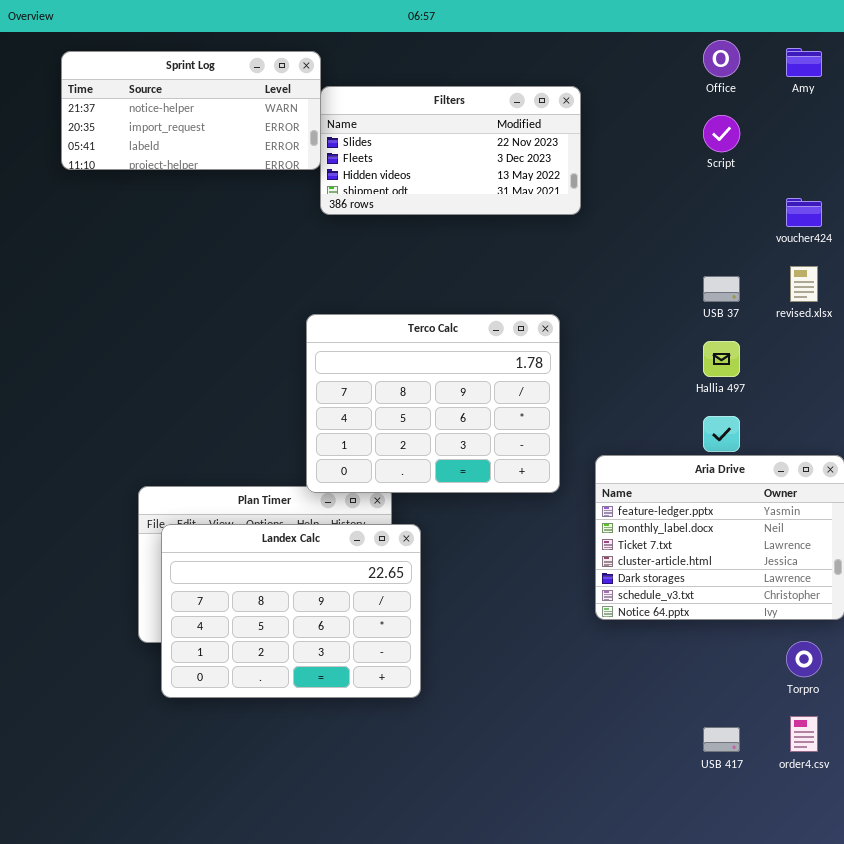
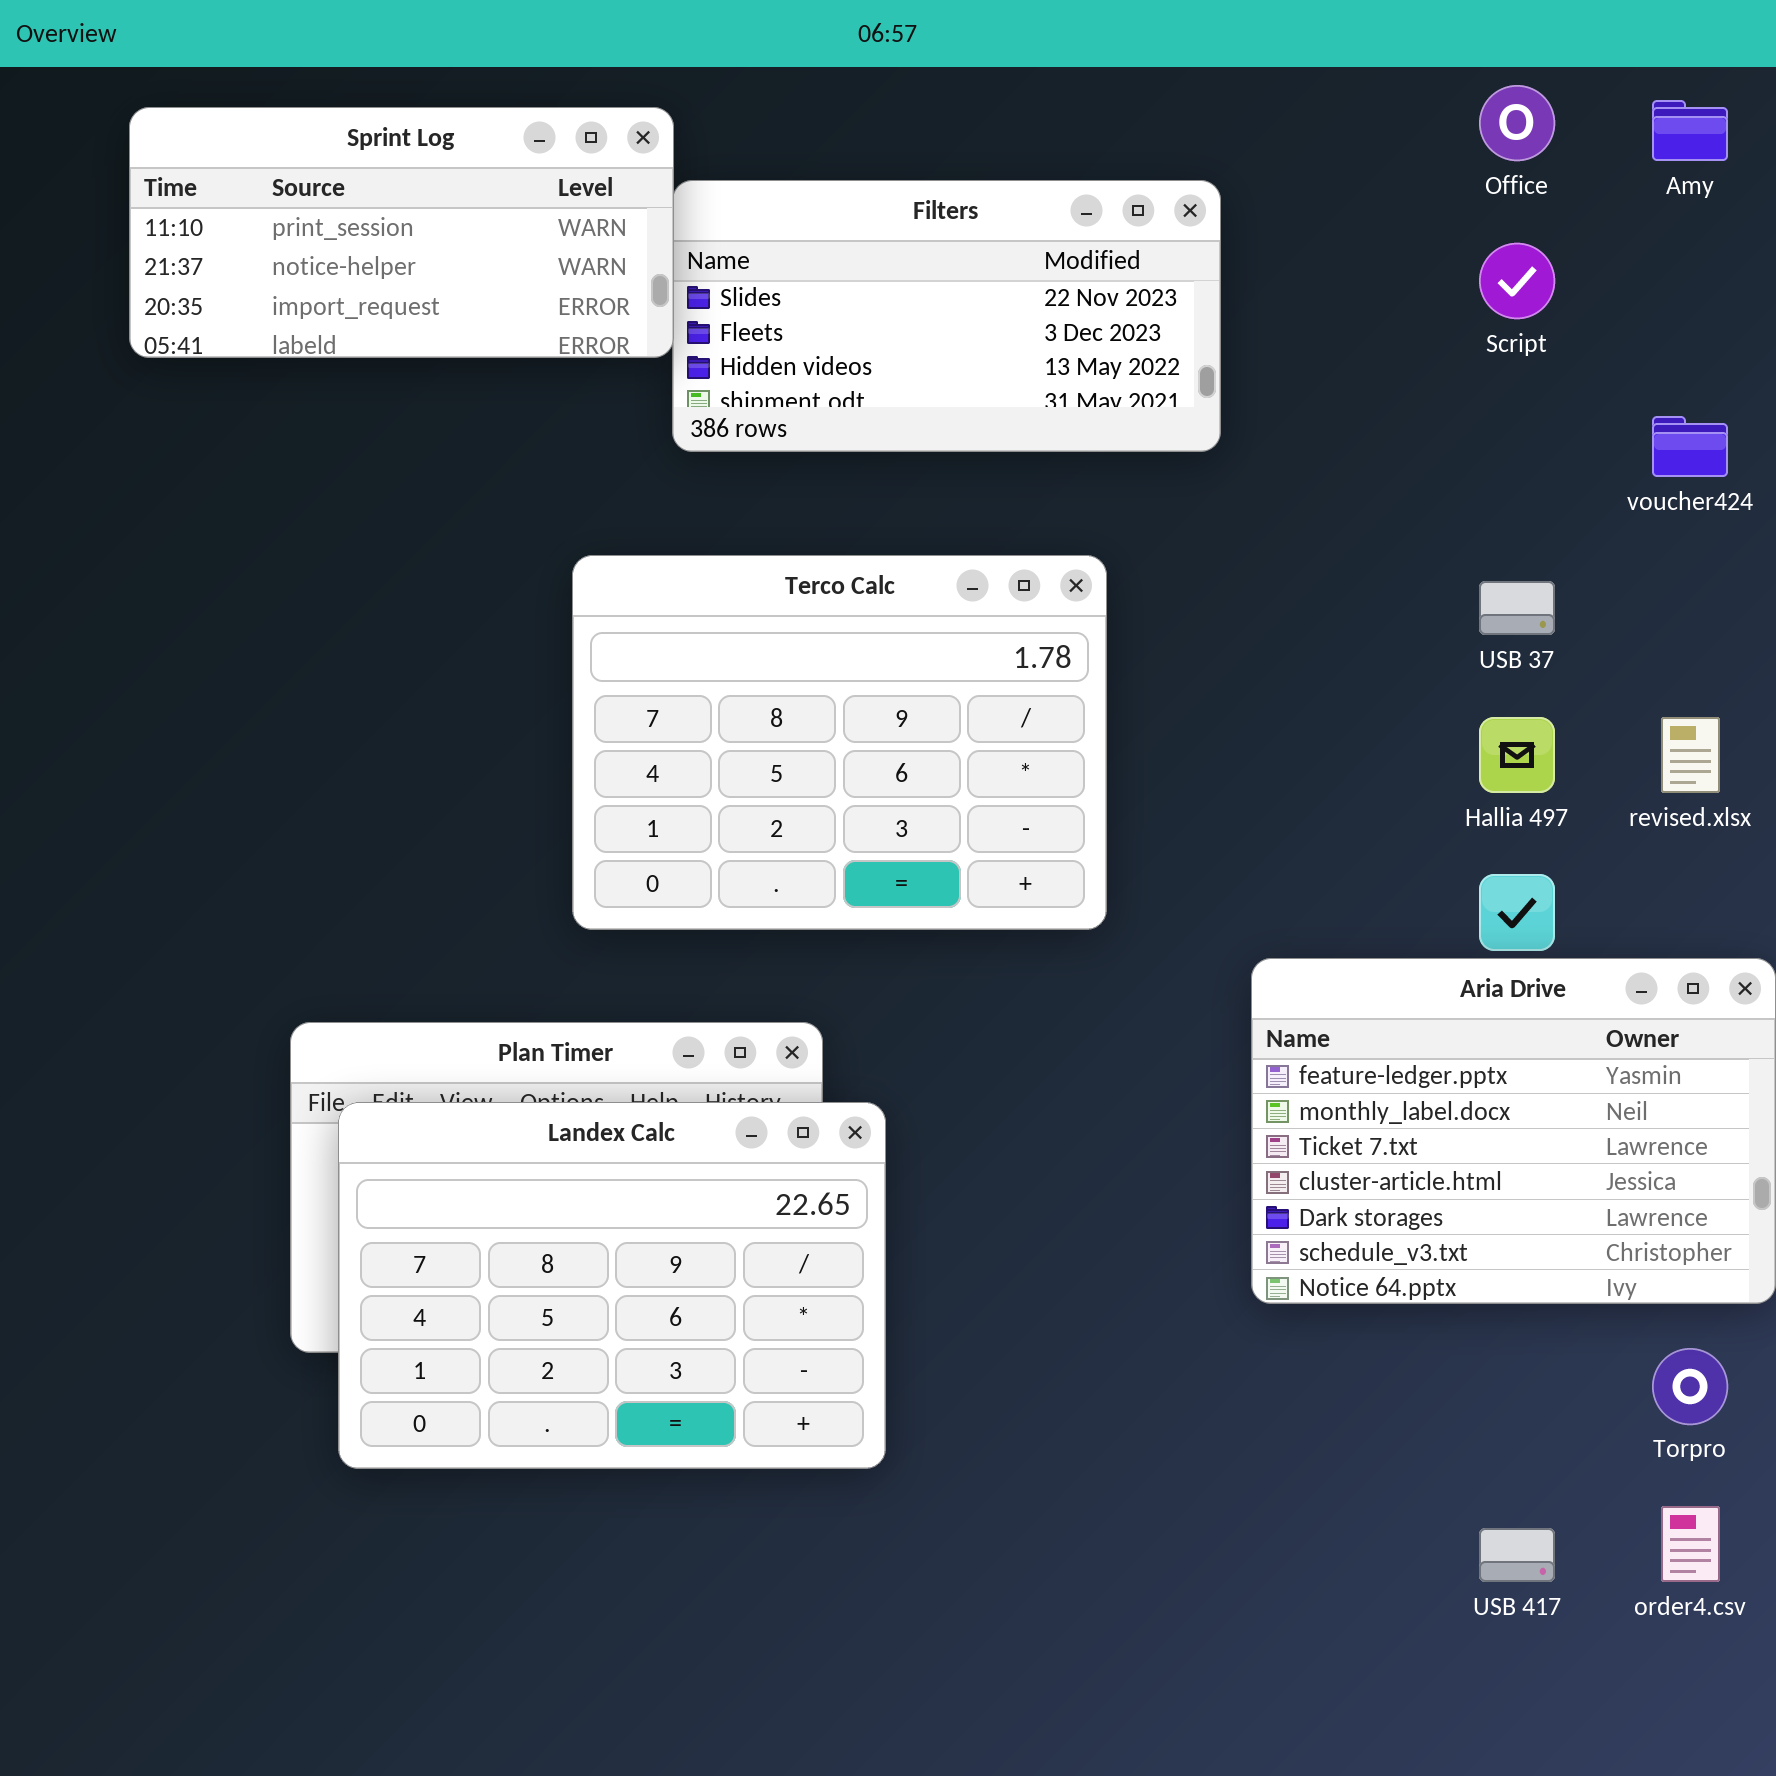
Sprint Log: [61,51,321,170] -> [129,107,674,358], scrolled up 1 row
revised.xlsx: [790,266,818,302] -> [1661,717,1720,793], moved
Terco Calc: [306,314,560,493] -> [572,555,1107,930], moved

